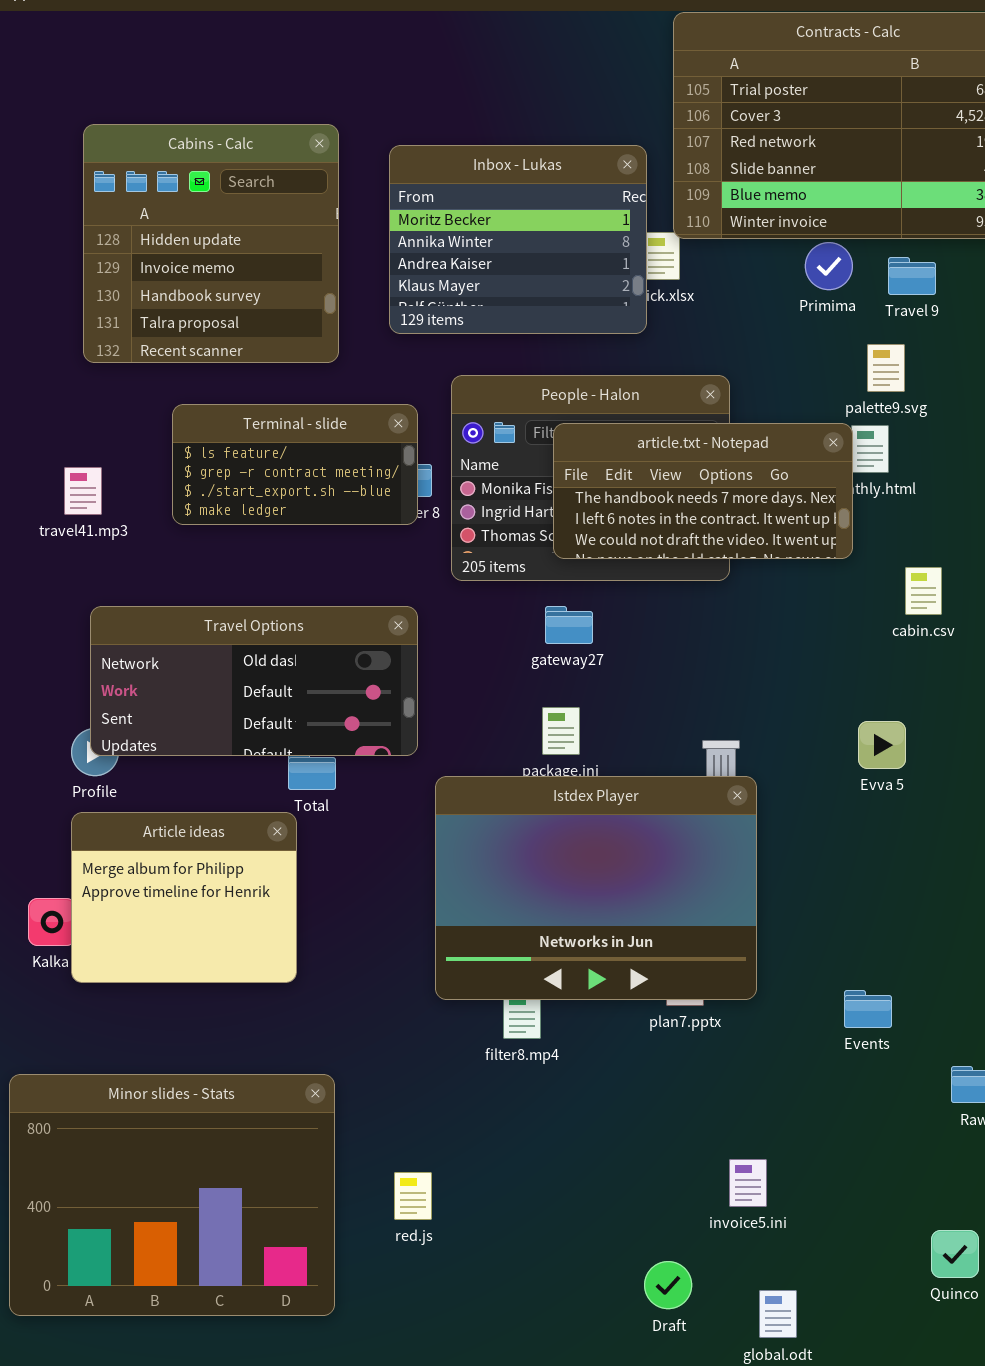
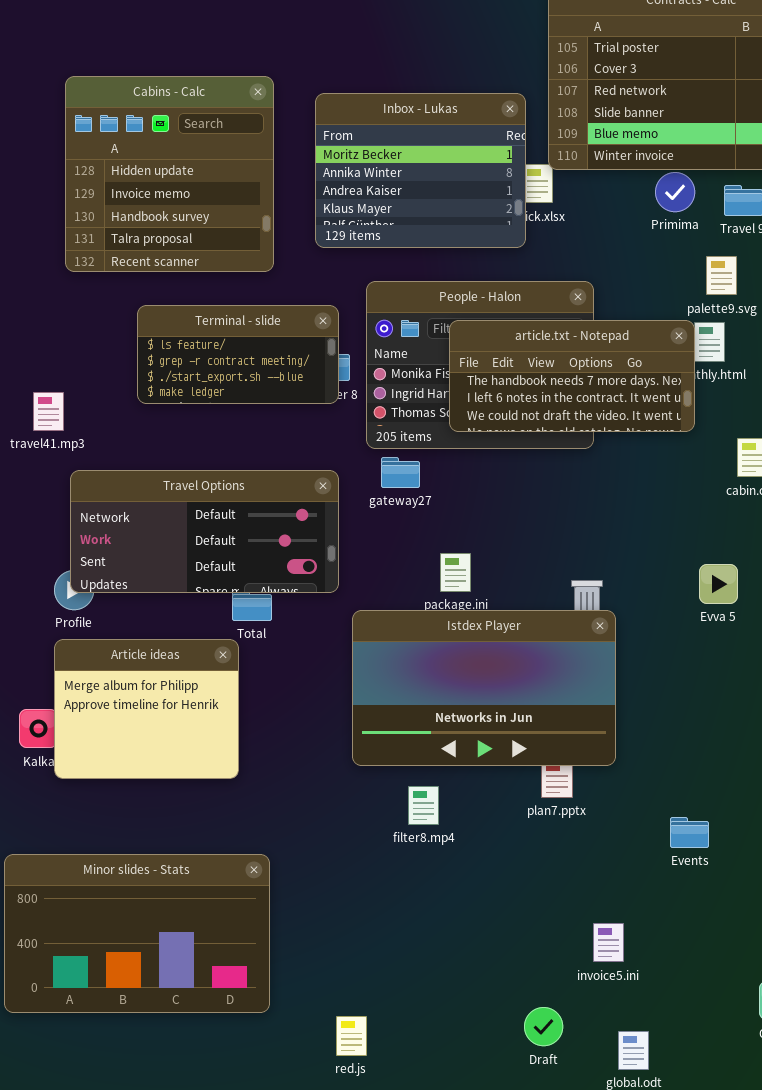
travel41.mp3: [64,467,102,515] -> [33,392,64,431], moved
Travel Options: [90,606,418,756] -> [70,470,339,593], scrolled down 1 row
gateway27: [545,606,593,644] -> [381,457,420,488], moved
Istdex Player: [435,776,757,1000] -> [352,610,616,766], resized
Events: [844,990,892,1028] -> [670,817,709,848], moved
Minor slides - Stats: [9,1074,335,1316] -> [4,854,270,1013], resized
red.js: [394,1172,432,1220] -> [336,1016,367,1056], moved

